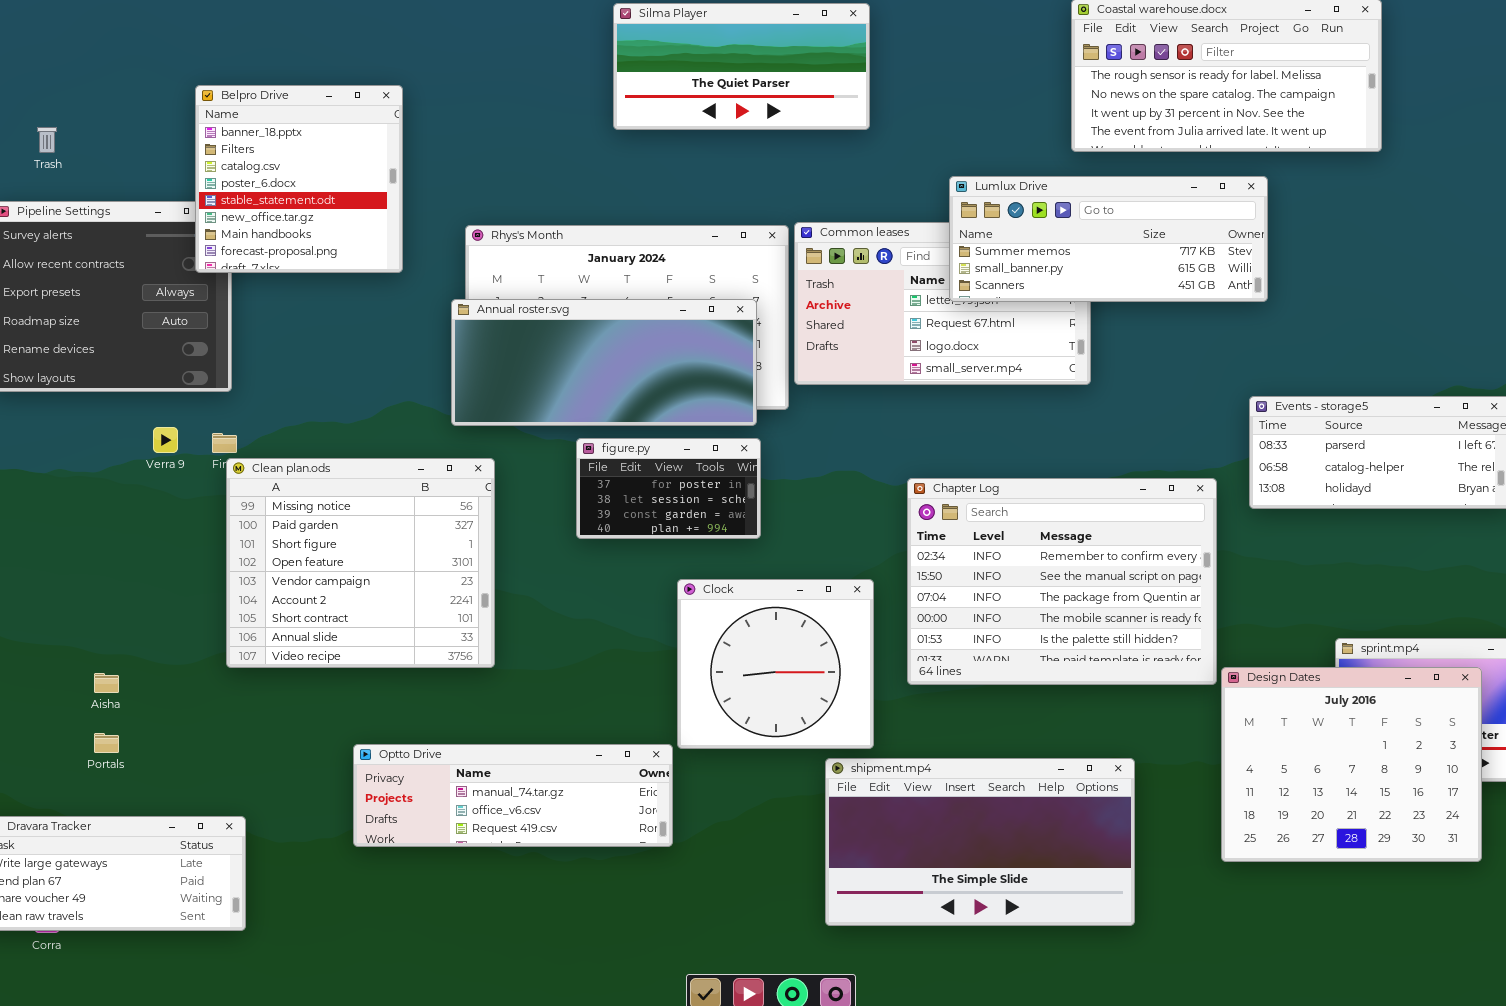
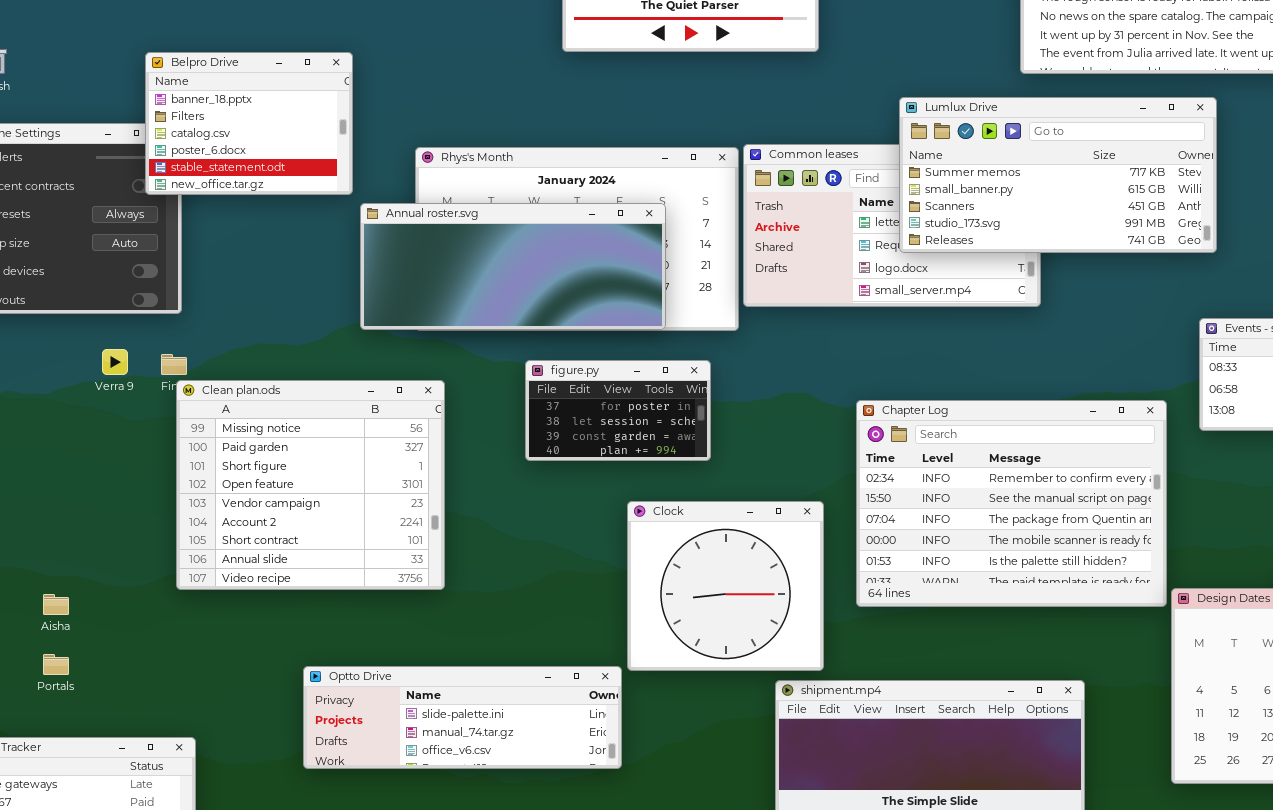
Belpro Drive: [195,85,403,273] -> [145,52,353,195], resized
Lumlux Drive: [949,176,1268,302] -> [899,97,1217,253], resized
Annual roster.svg: [451,299,757,426] -> [360,203,666,330], moved
Optto Drive: [353,744,673,847] -> [303,666,622,769], scrolled up 1 row

